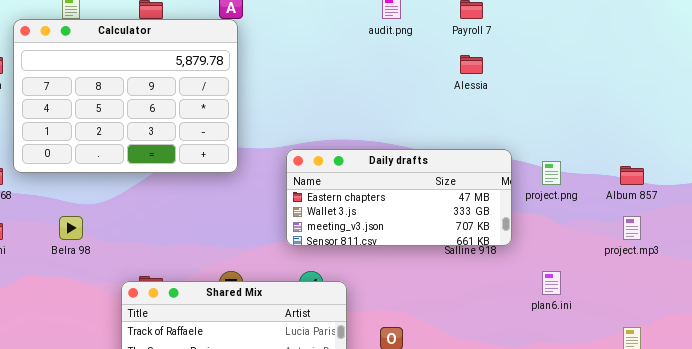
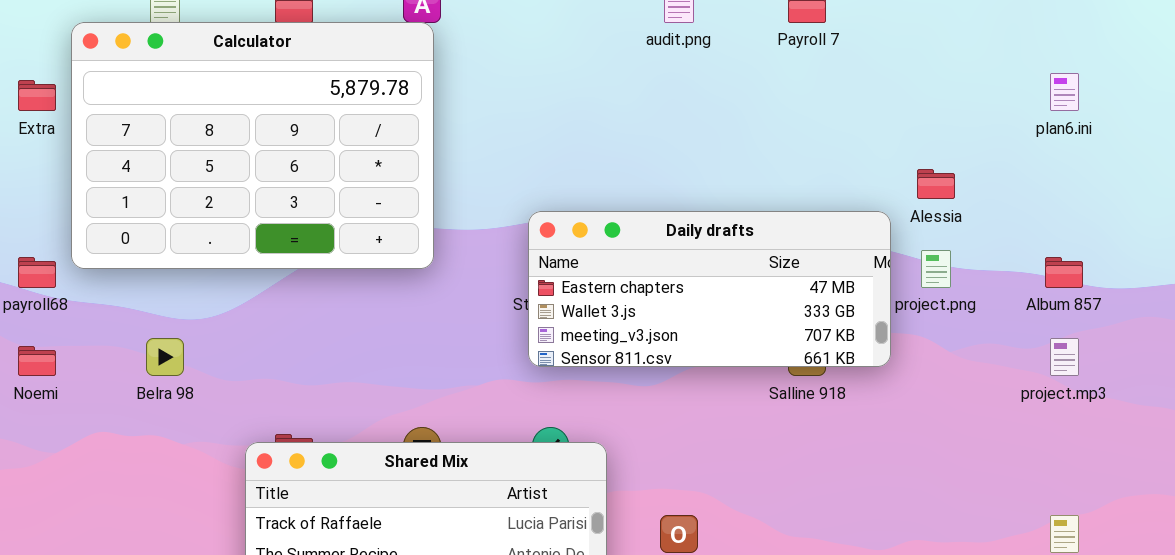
Alessia: [460,55,483,74] -> [917,169,955,199], moved
Daily drafts: [286,149,512,246] -> [528,211,891,367], moved
plan6.ini: [542,271,561,295] -> [1050,73,1079,111], moved

